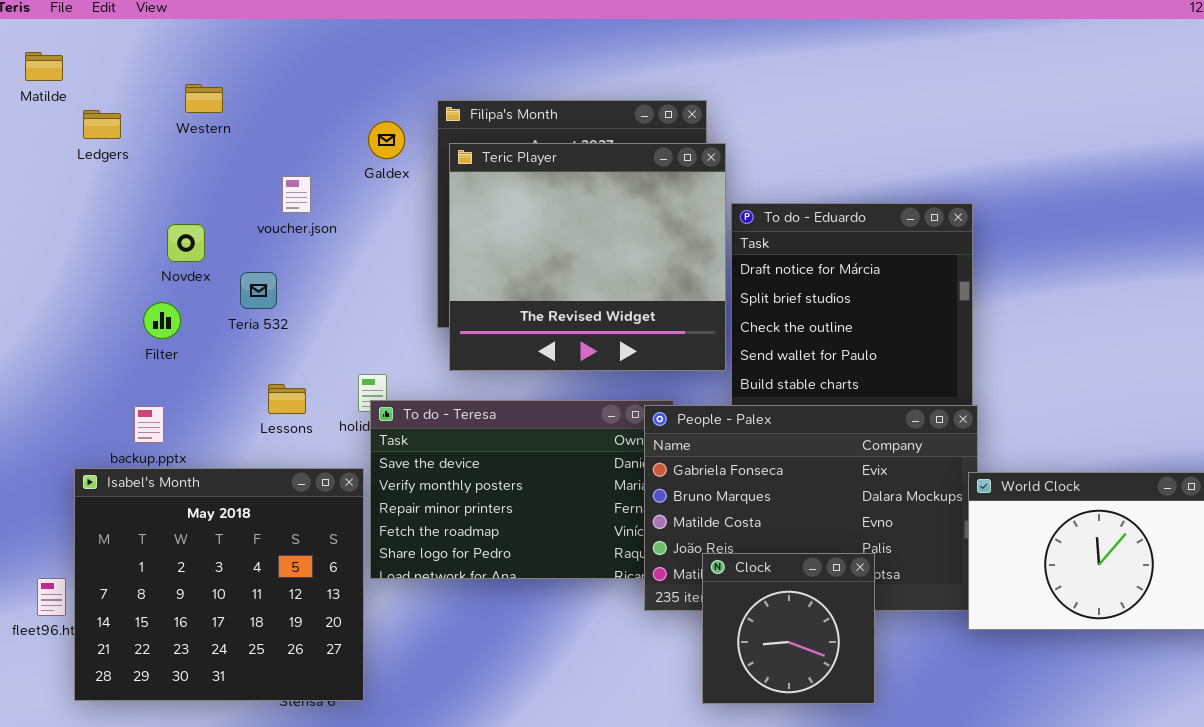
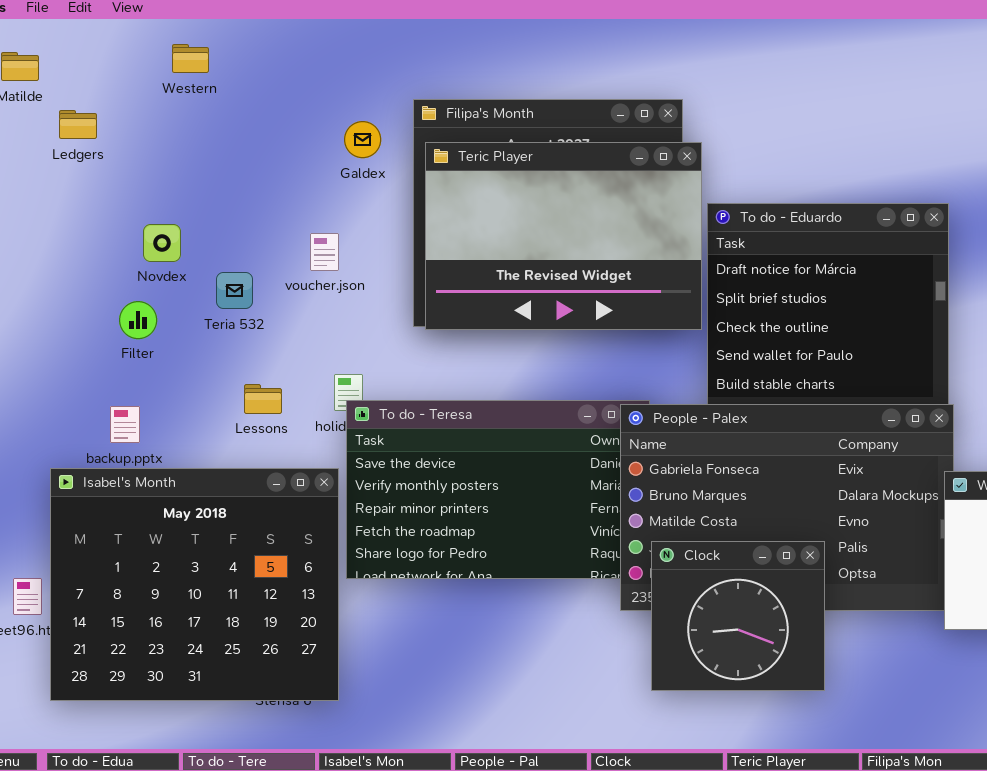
Western: [185,84,223,113] -> [172,44,209,73], moved
Teric Player: [449,143,726,371] -> [425,142,702,330], resized
voucher.json: [282,176,311,213] -> [310,233,339,271], moved
Clock: [702,553,875,704] -> [651,541,825,691], moved

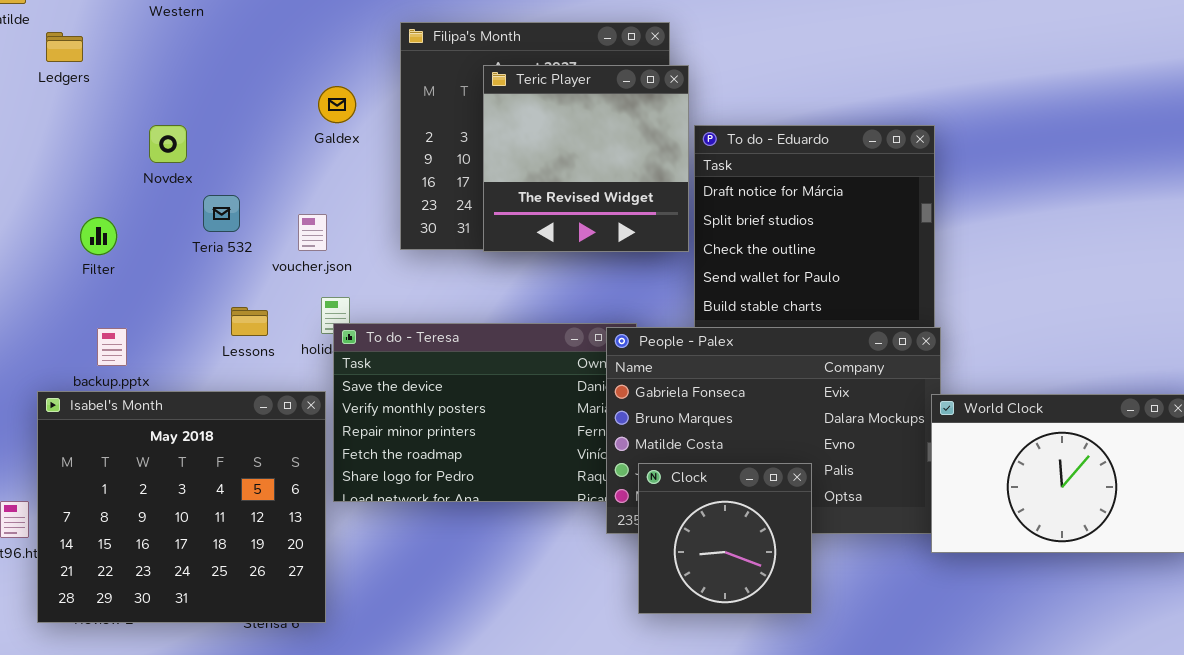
Galdex: [344,121,381,158] -> [318,86,356,123], moved
Teric Player: [425,142,702,330] -> [483,65,689,252], resized
Novdex: [143,224,181,262] -> [149,125,187,163], moved
voucher.json: [310,233,339,271] -> [298,214,327,251], moved
Filter: [119,301,157,339] -> [80,217,117,255], moved

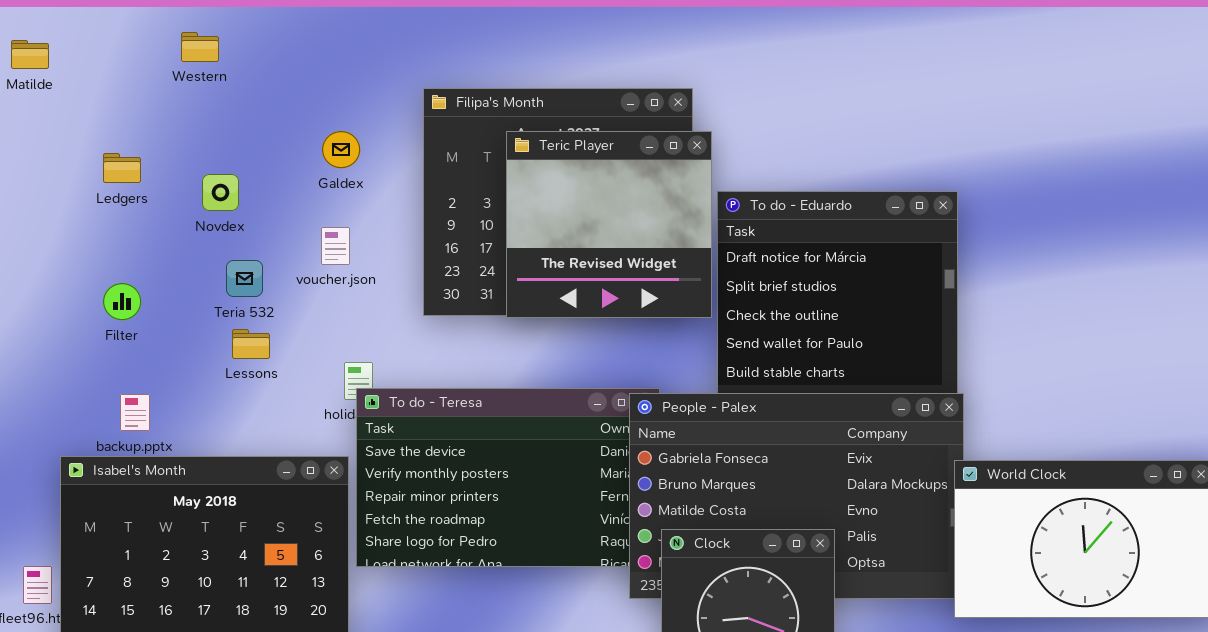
Ledgers: [46,32,83,62] -> [103,153,141,183], moved
Galdex: [318,86,356,123] -> [322,131,360,168], moved
Novdex: [149,125,187,163] -> [202,174,239,211], moved
voucher.json: [298,214,327,251] -> [321,227,350,265], moved
Lessons: [231,307,268,336] -> [232,329,270,359], moved

